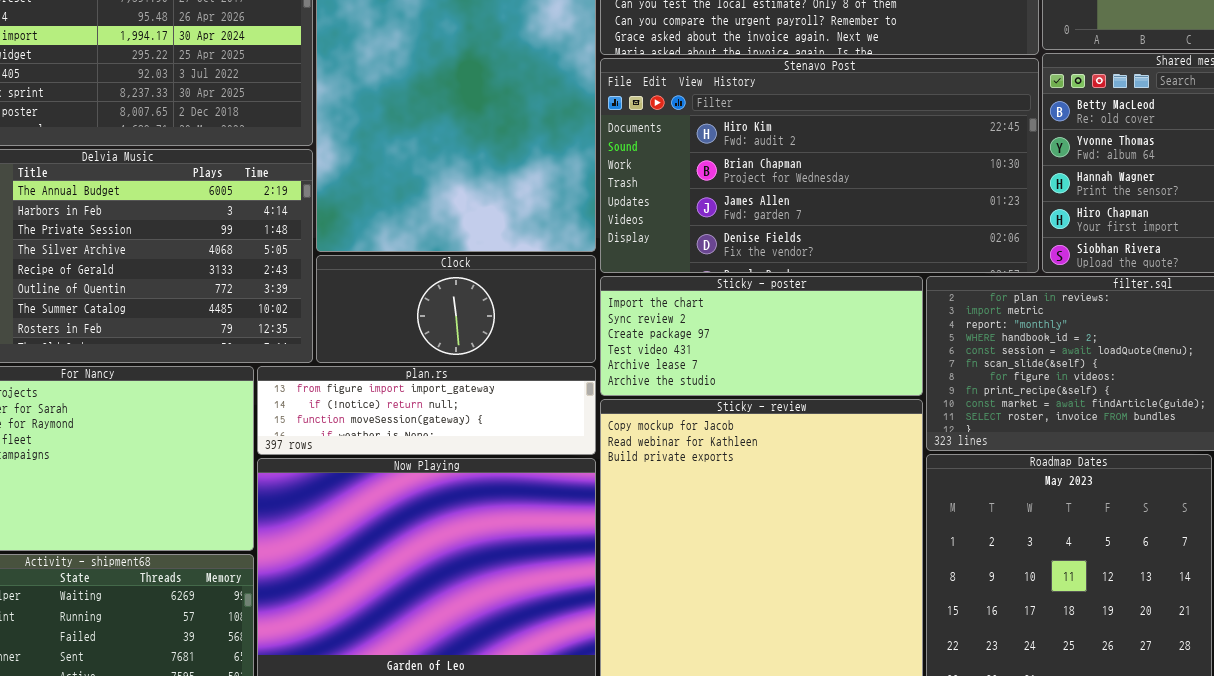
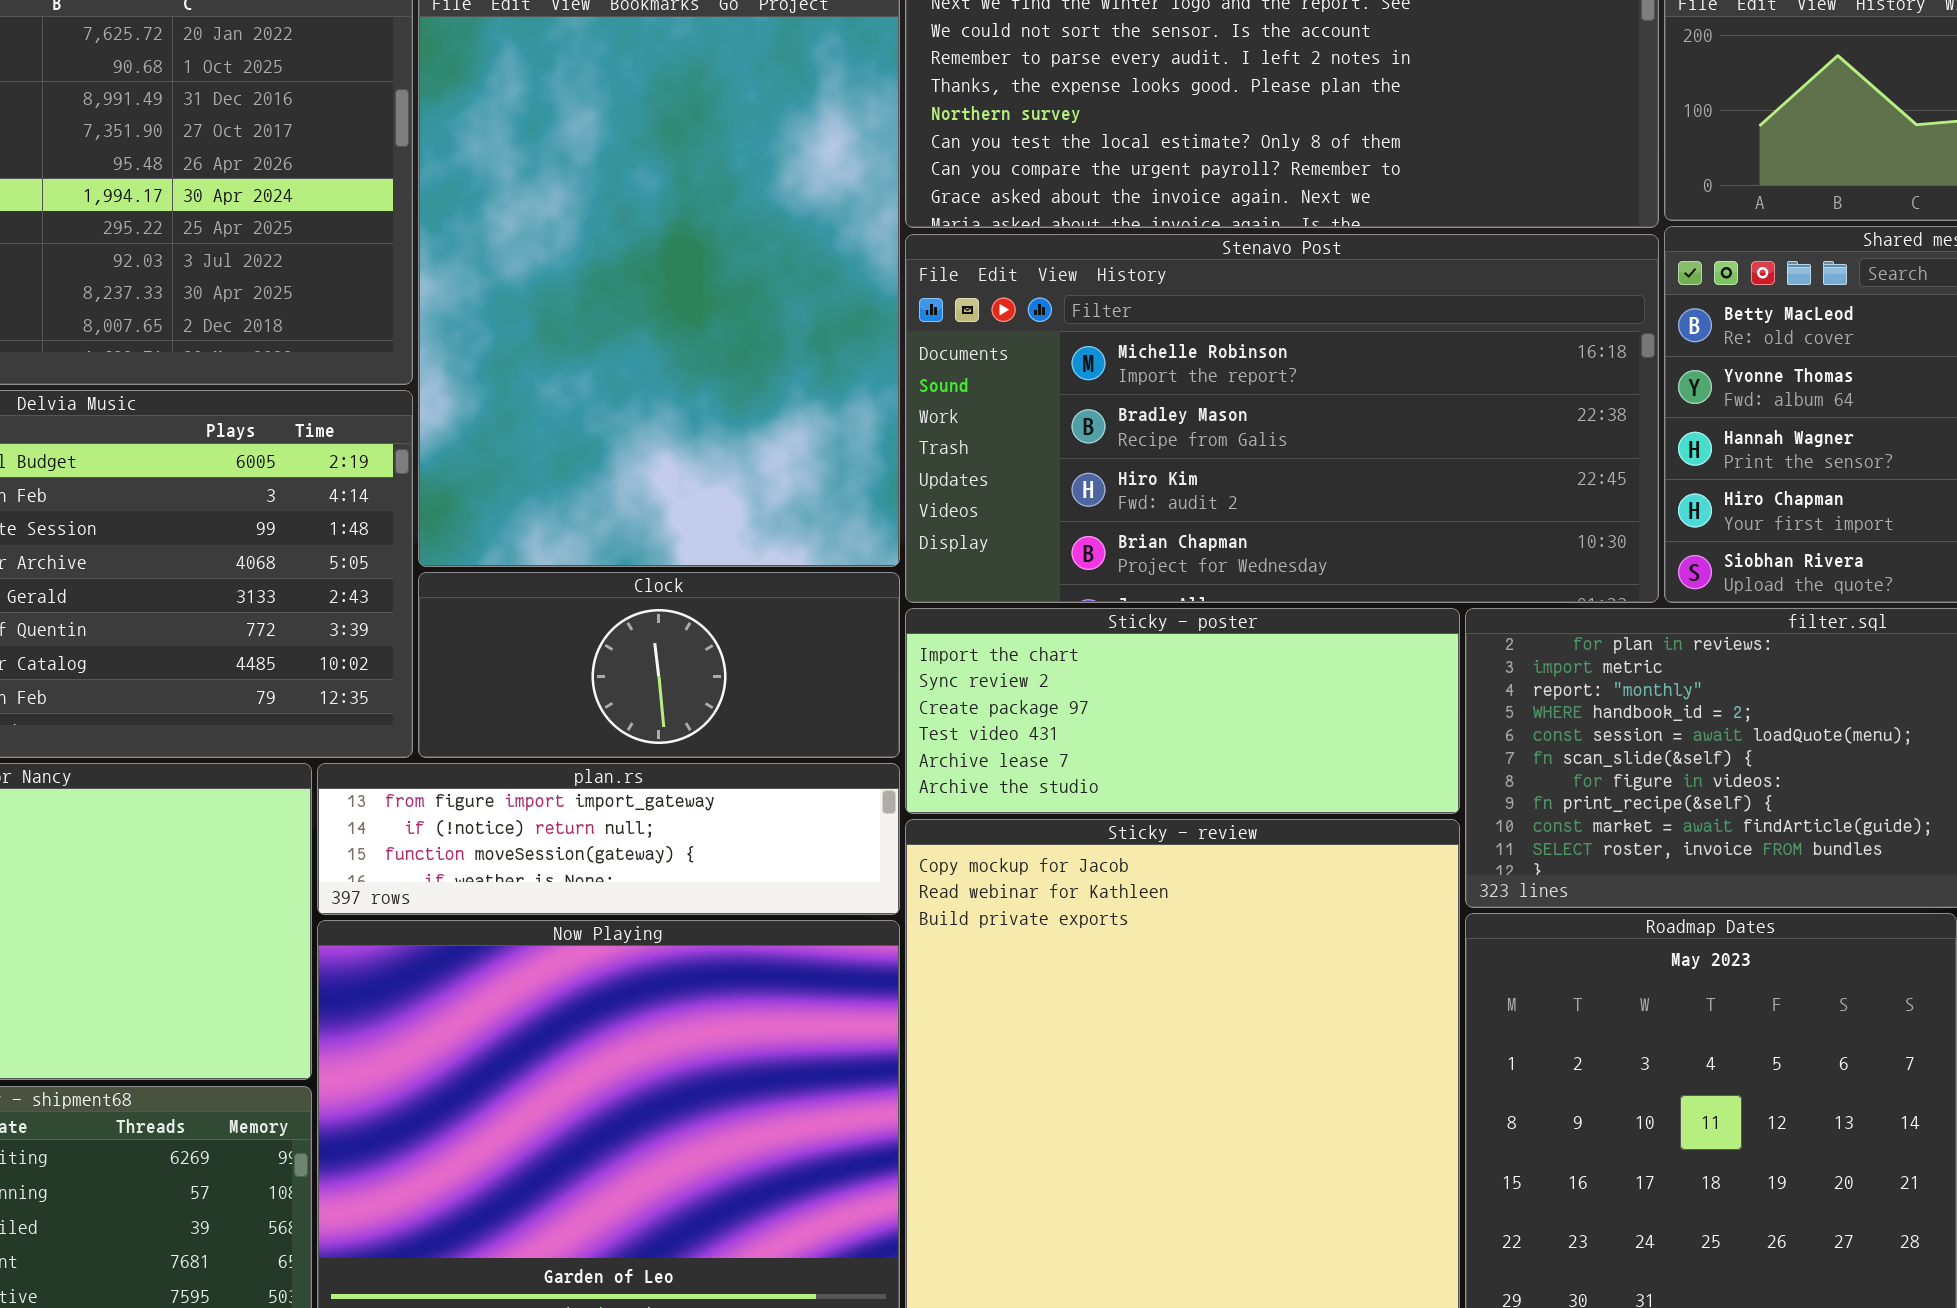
Stenavo Post: [600,58,1039,273] -> [905,234,1659,603], scrolled up 2 rows

